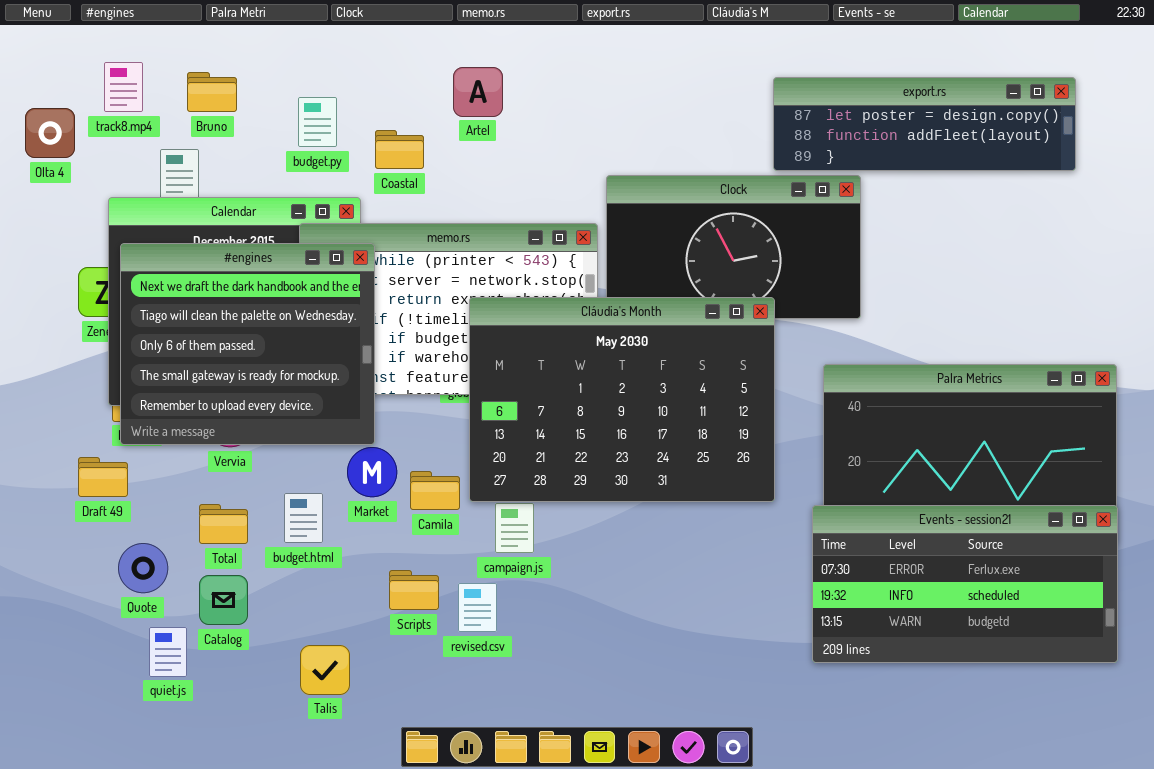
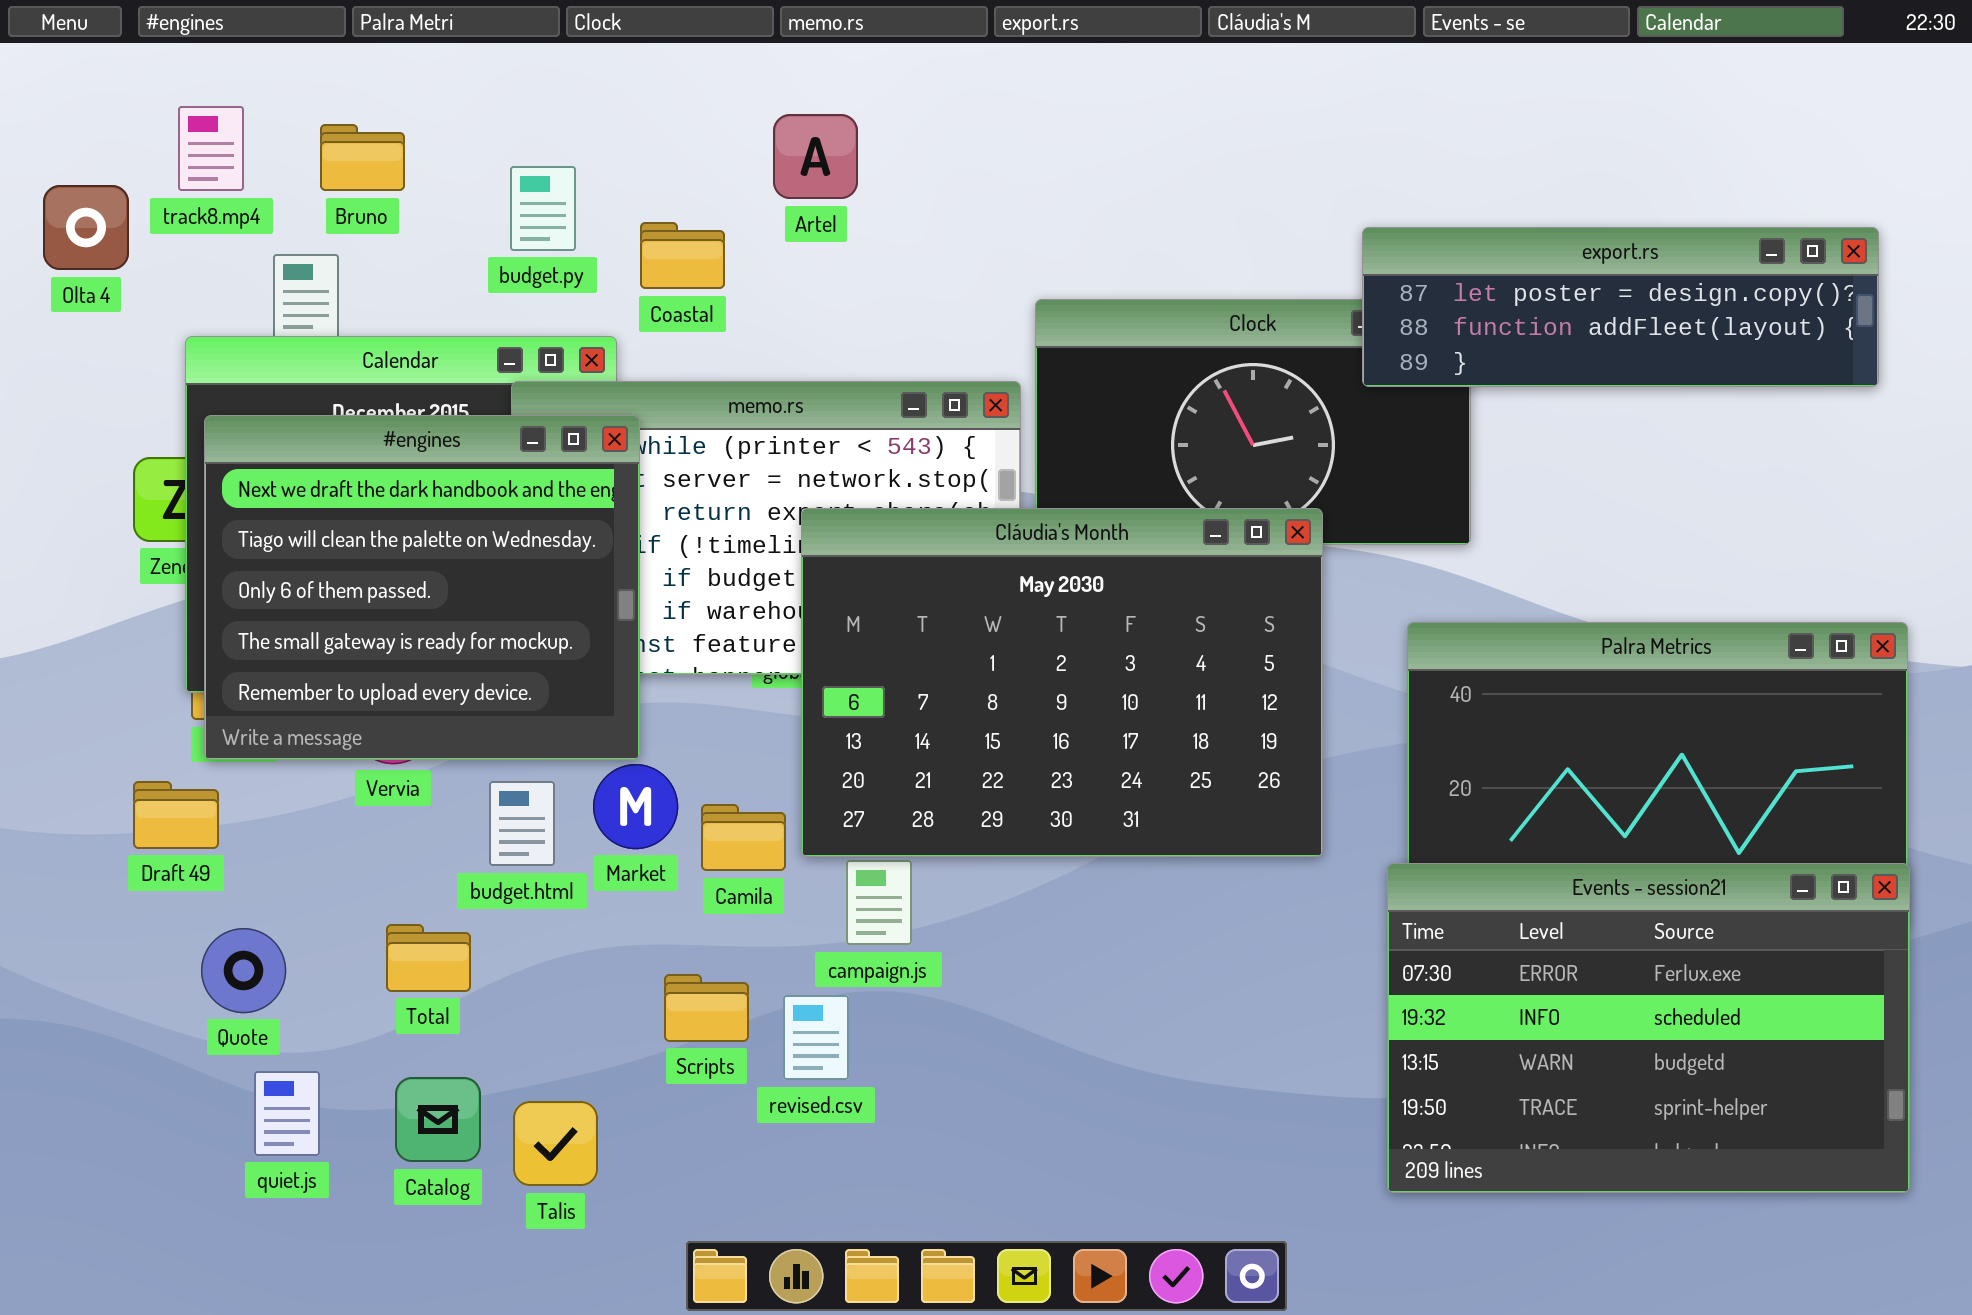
export.rs: [773,77,1076,171] -> [1362,227,1879,387], moved
budget.html: [284,493,323,543] -> [489,781,555,866], moved
Total: [199,504,248,544] -> [386,924,471,992], moved
Events - session21: [812,505,1118,663] -> [1387,863,1910,1193], resized
Catalog: [199,575,248,625] -> [395,1077,481,1162], moved

